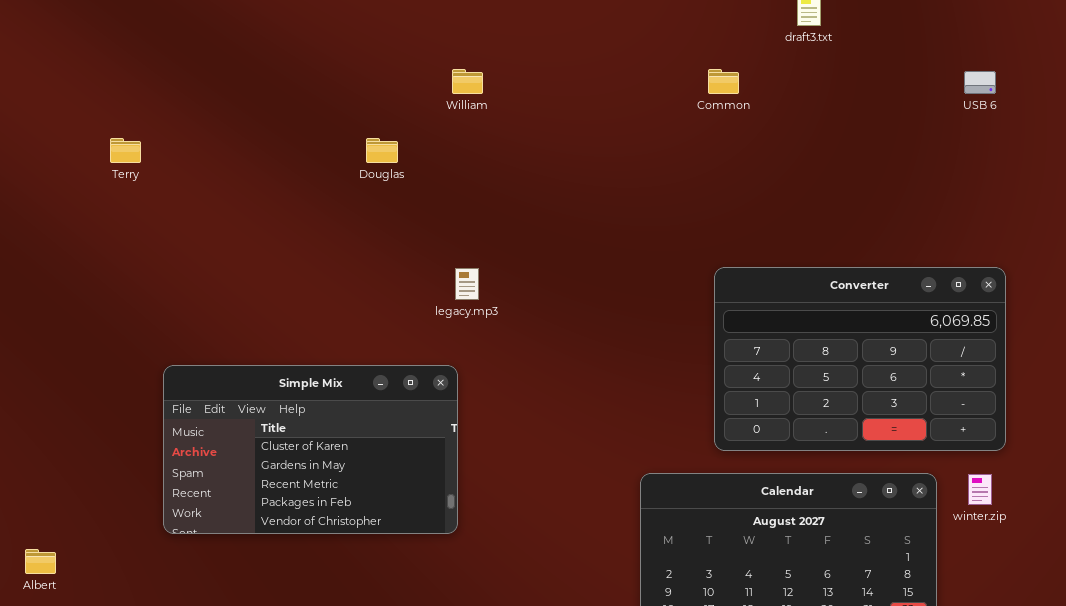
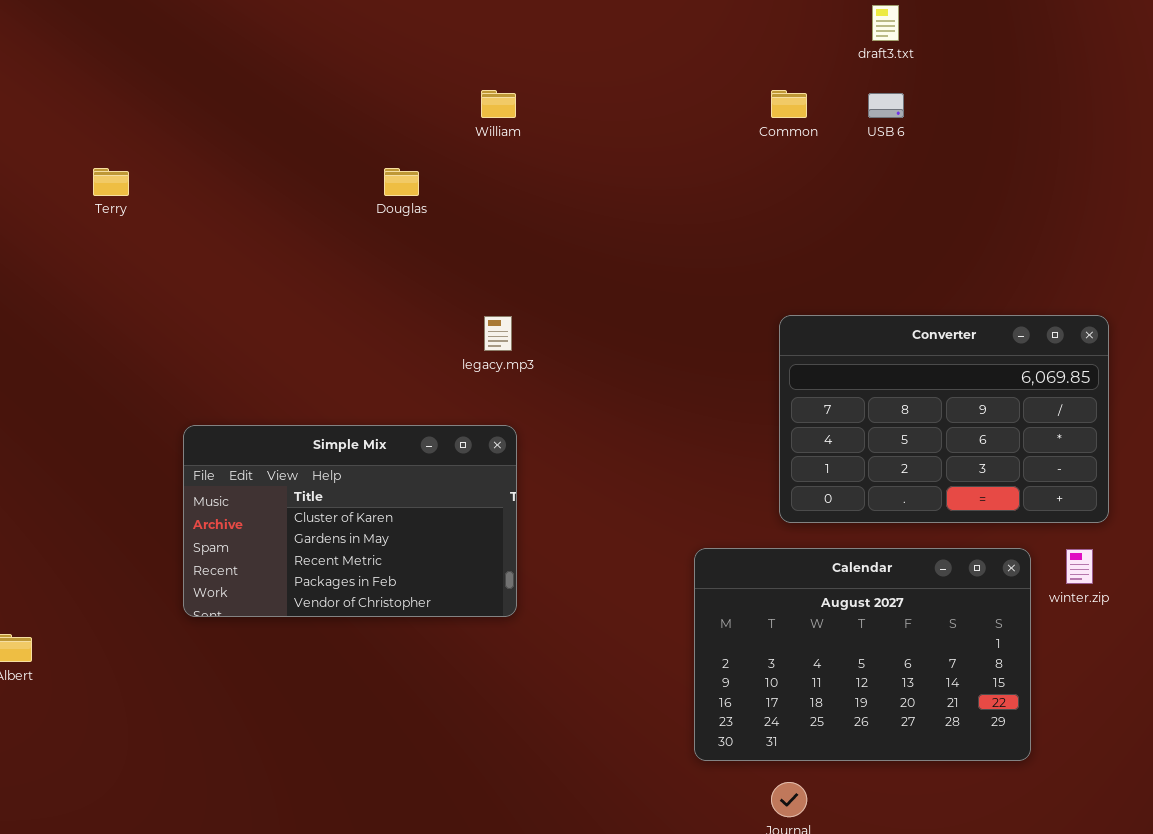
USB 6: [964,71,996,94] -> [868,93,904,118], moved
Simple Mix: [163,365,458,534] -> [183,425,517,617], moved

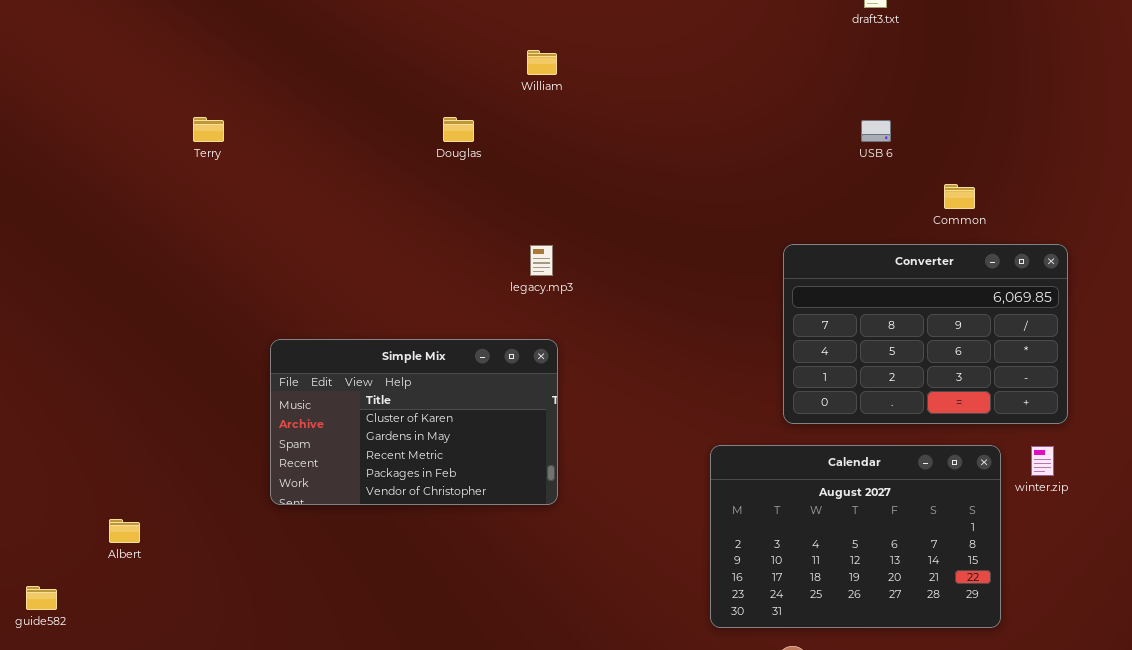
Common: [771,90,807,118] -> [944,184,975,209], moved
USB 6: [868,93,904,118] -> [861,120,891,142], moved

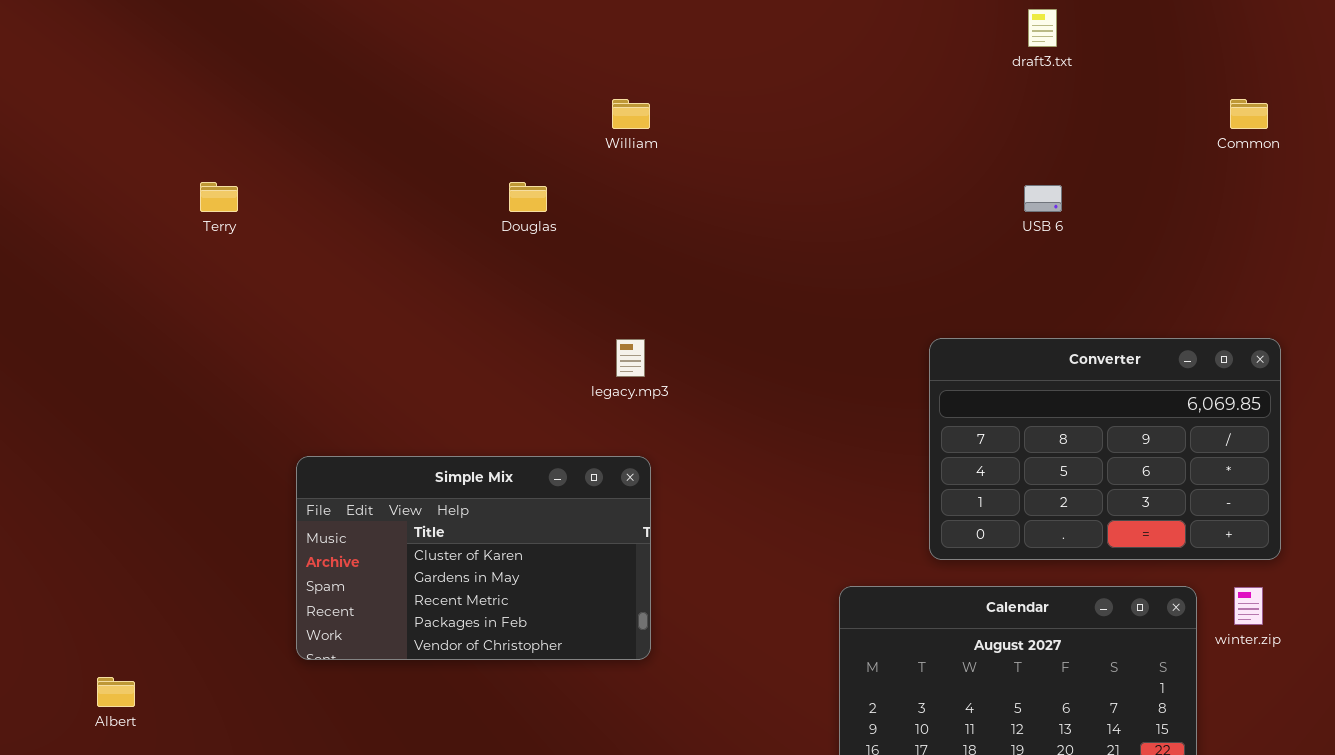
Common: [944,184,975,209] -> [1230,99,1268,129], moved

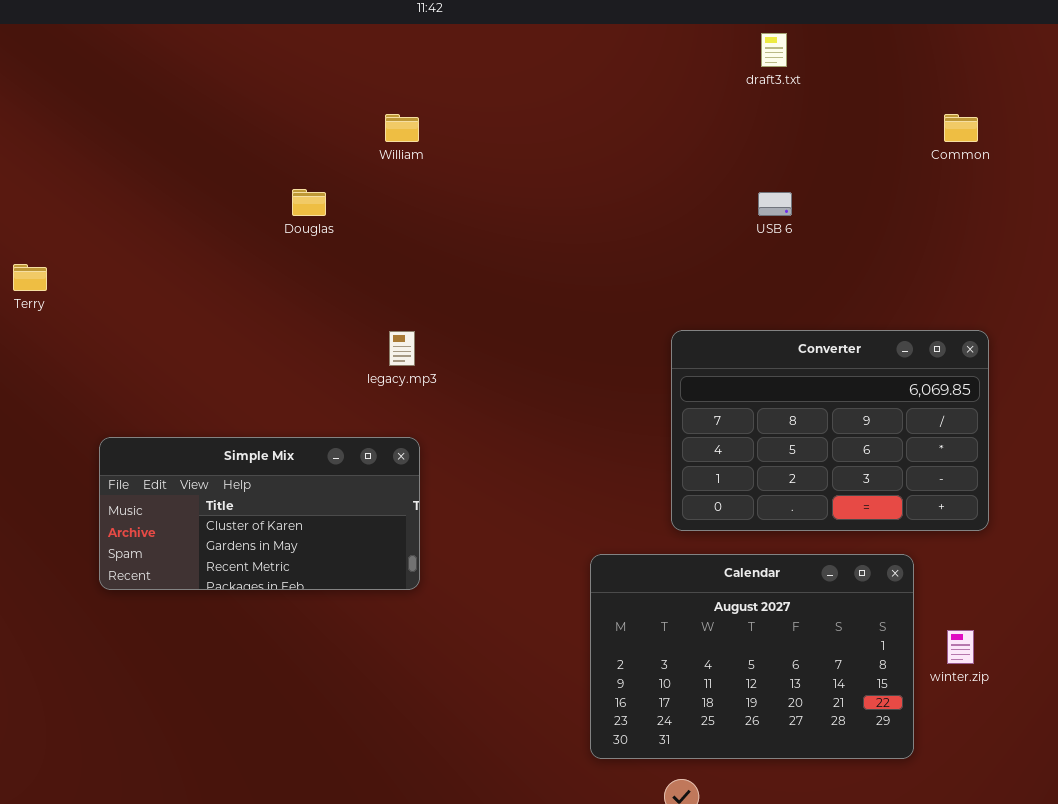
Terry: [200,182,238,212] -> [13,264,47,291], moved
Simple Mix: [296,456,651,660] -> [99,437,420,590], resized
winter.zip: [1234,587,1263,625] -> [947,630,974,664], moved

